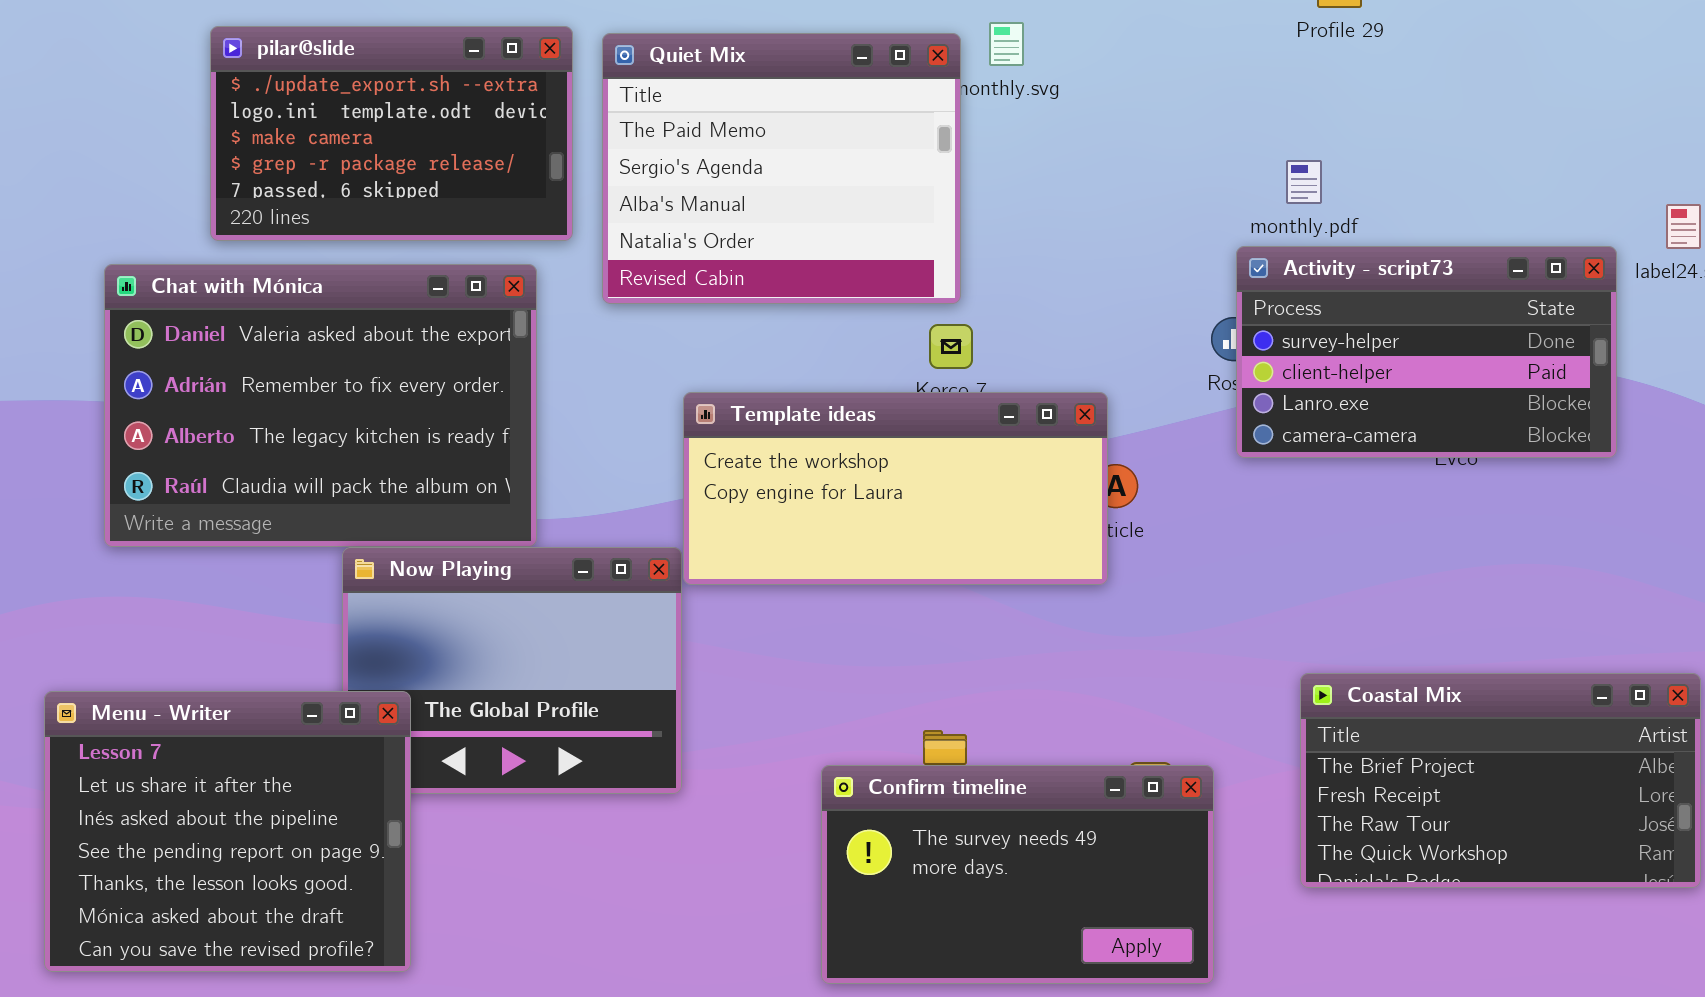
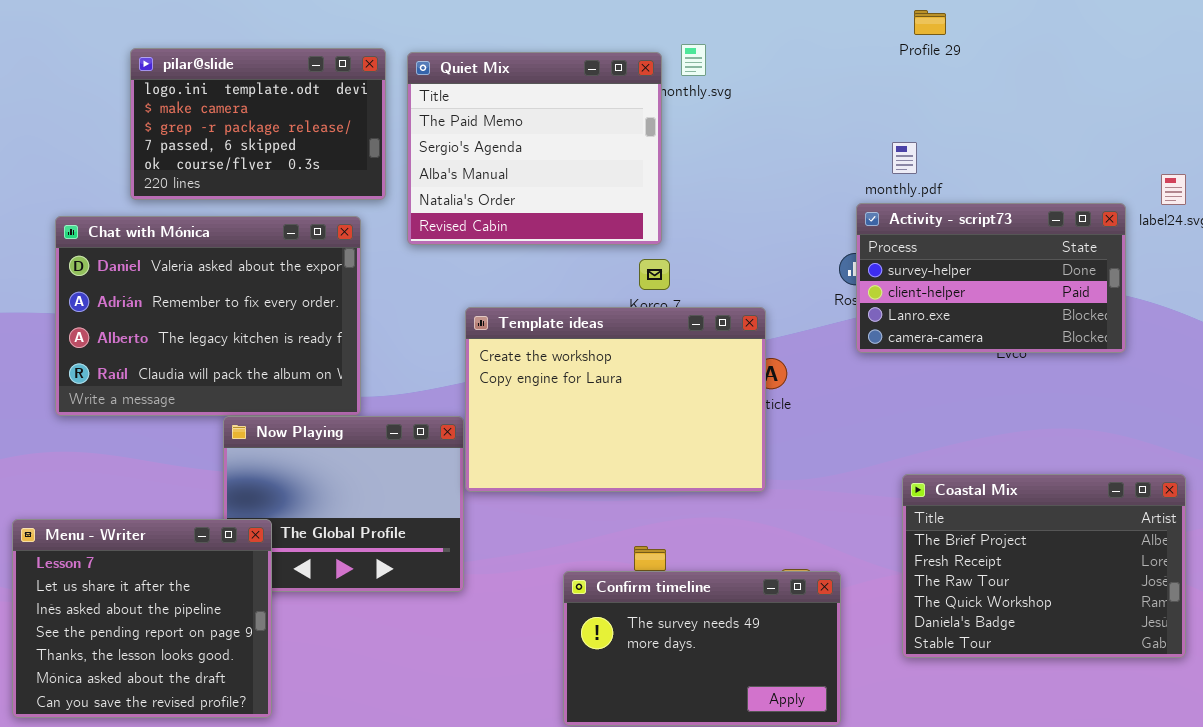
pilar@slide: [210,26,573,241] -> [130,48,386,200], scrolled down 1 row
Template ideas: [683,392,1108,585] -> [465,307,766,492], resized
Coastal Mix: [1300,673,1701,888] -> [902,474,1186,658], resized

